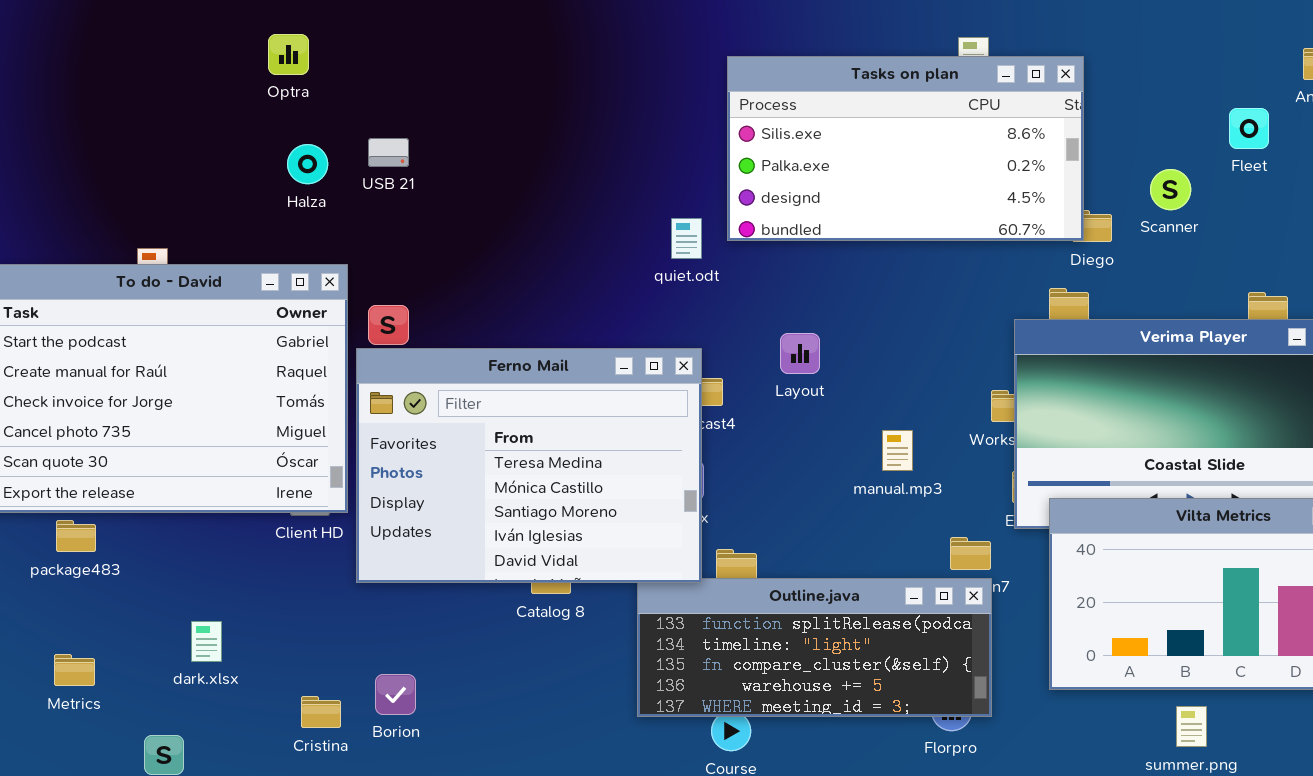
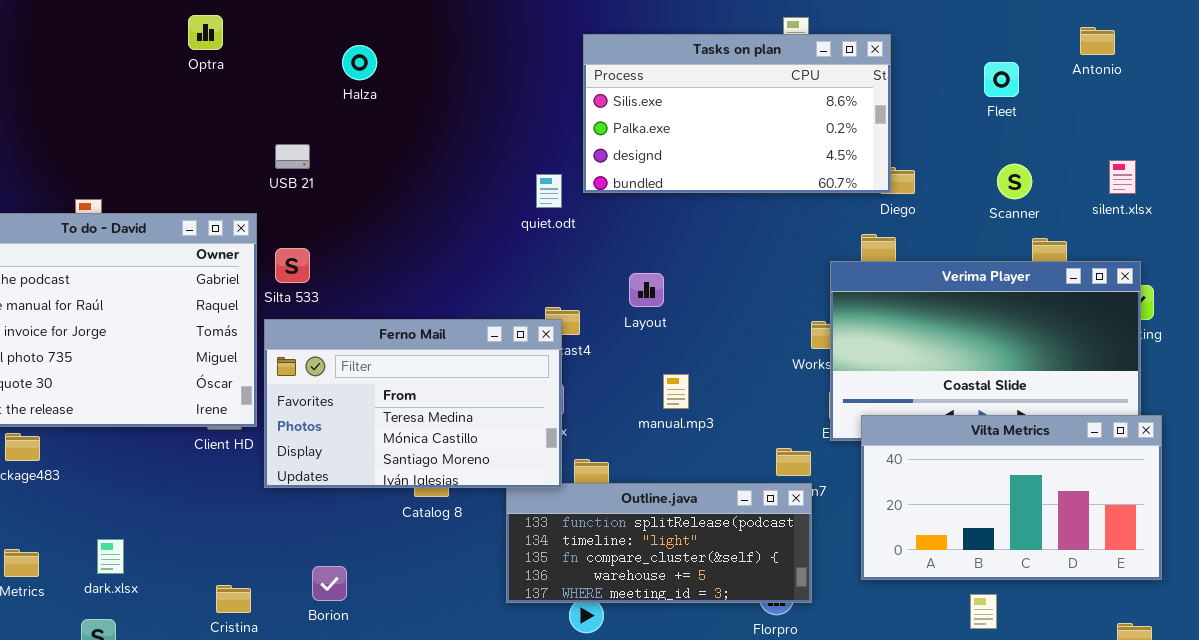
Fleet: [1229,108,1269,149] -> [984,62,1019,97], moved
USB 21: [368,138,409,167] -> [275,144,310,169], moved
Halza: [287,144,328,184] -> [342,45,377,80], moved
Scanner: [1150,169,1191,210] -> [997,164,1032,199], moved
Ferno Mail: [356,348,702,583] -> [264,319,562,488], resized
manual.mp3: [882,430,913,471] -> [663,374,689,409], moved
dark.xlsx: [191,621,222,662] -> [97,539,124,574], moved
Borion: [375,674,416,715] -> [312,566,347,601], moved

